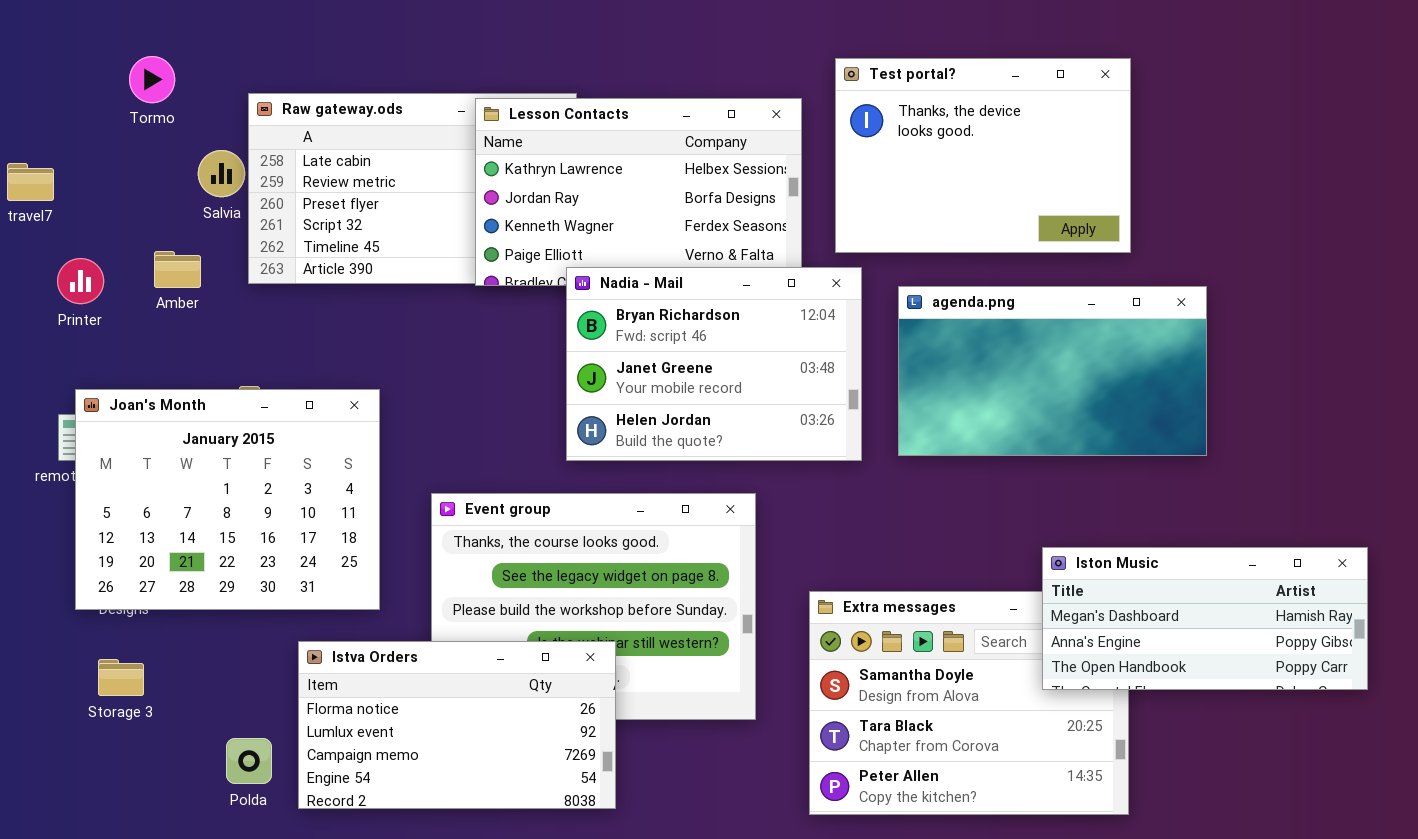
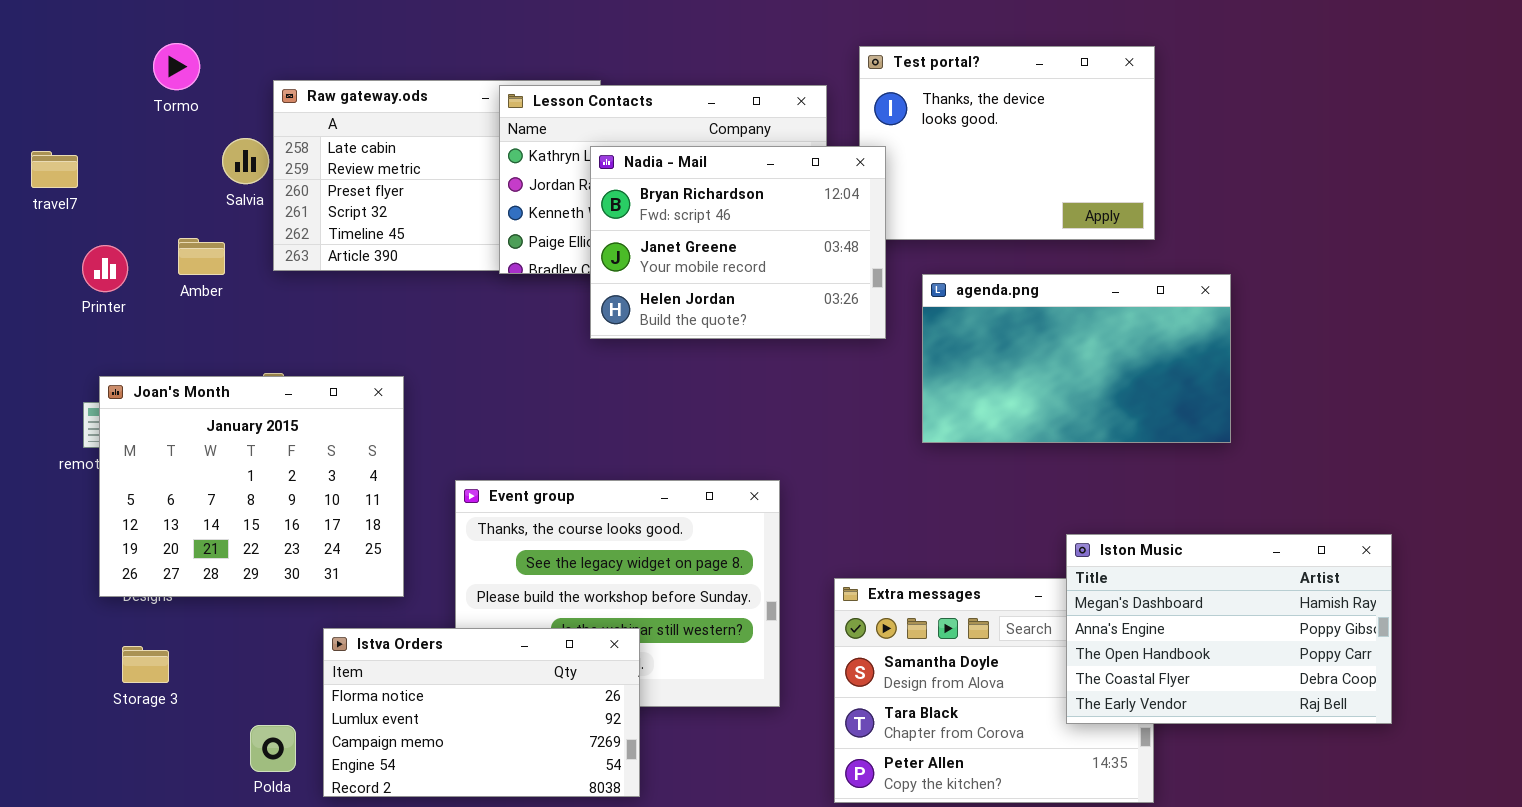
Nadia - Mail: [566,267,862,461] -> [590,146,886,339], moved
Iston Music: [1042,547,1368,690] -> [1066,534,1392,724], resized

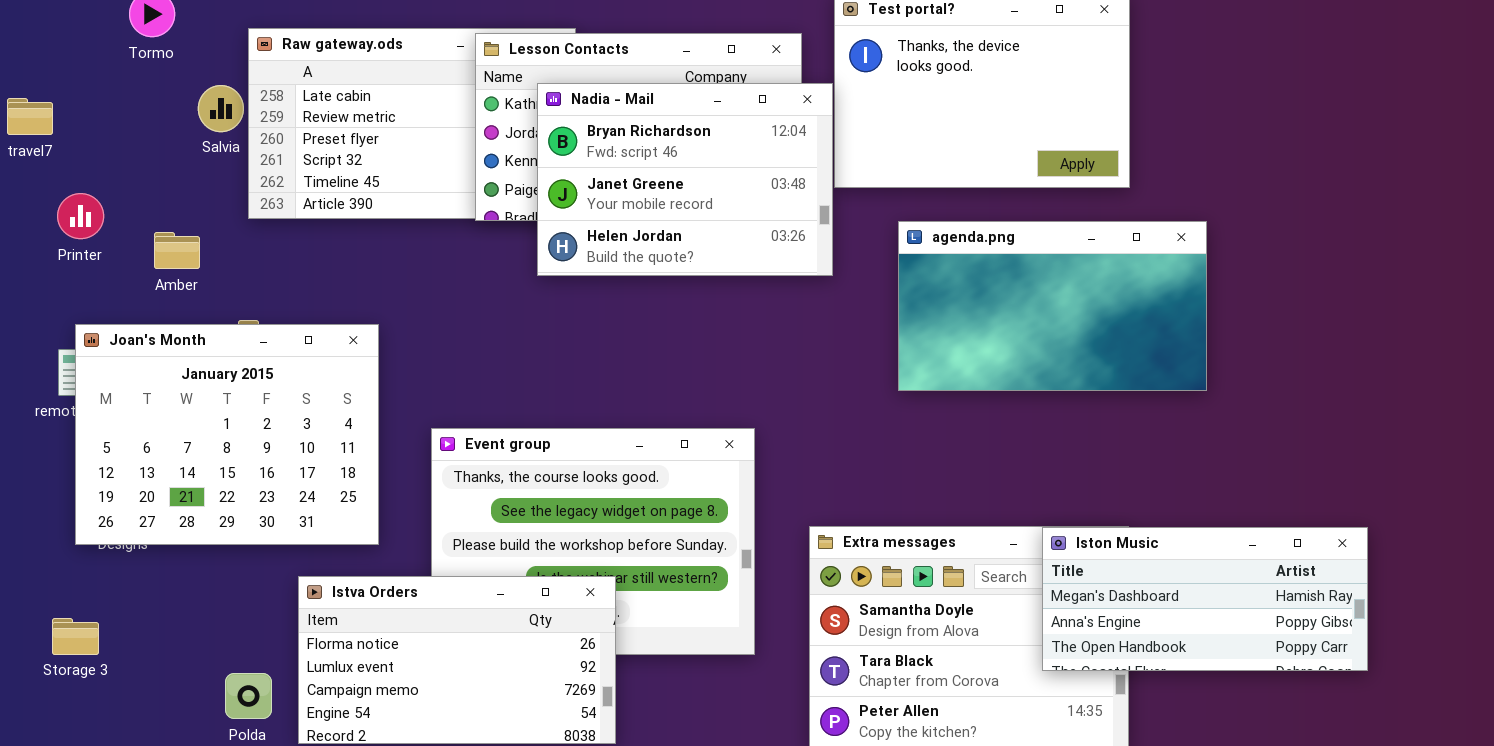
Nadia - Mail: [590,146,886,339] -> [537,83,833,276], moved
Amber: [178,238,225,275] -> [154,232,200,269], moved
Iston Music: [1066,534,1392,724] -> [1042,527,1368,671], resized
Storage 3: [122,646,169,683] -> [52,618,99,655], moved

